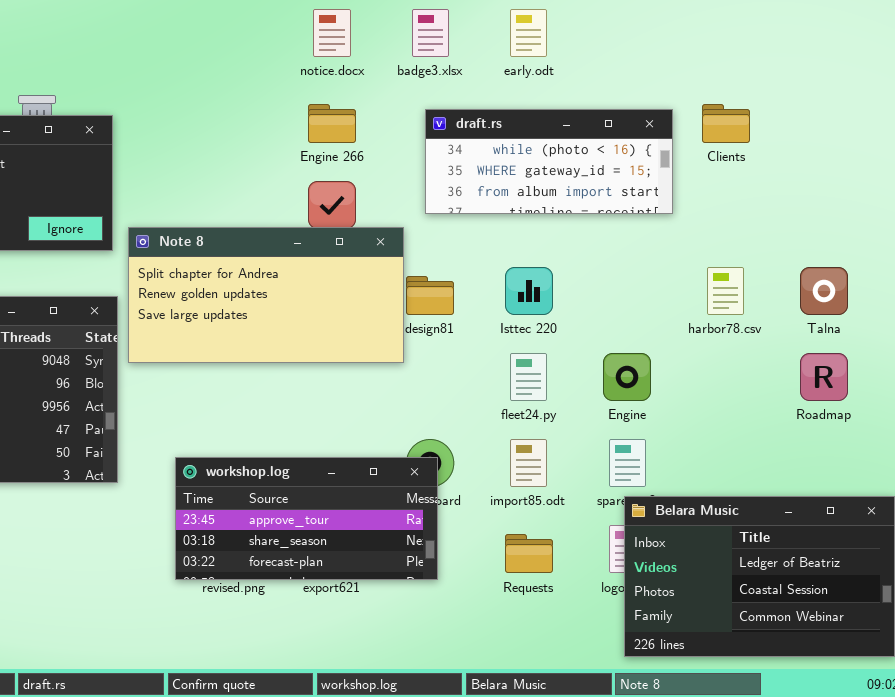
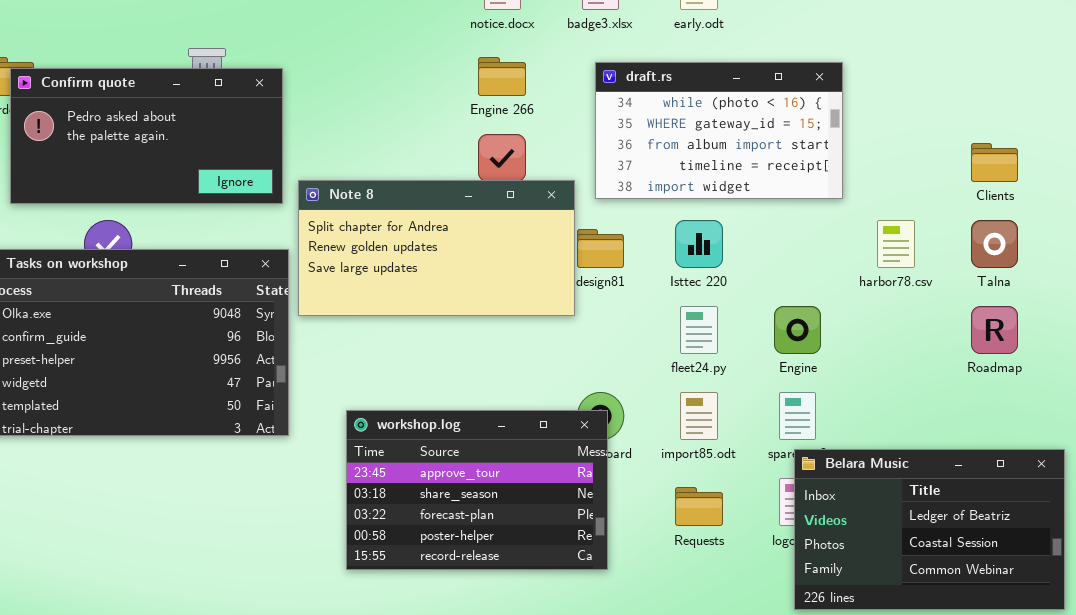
Clients: [702,104,750,143] -> [971,143,1018,182], moved
draft.rs: [425,109,673,214] -> [595,62,843,199], resized
workshop.log: [175,457,438,580] -> [346,410,608,570], resized

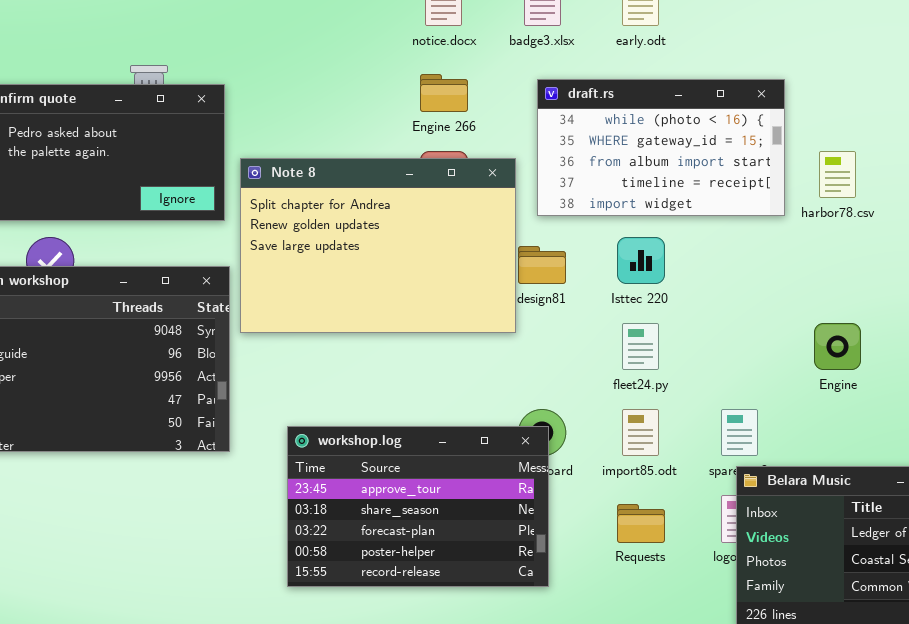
Note 8: [298,180,575,316] -> [240,158,516,333], resized
harbor78.csv: [877,220,915,268] -> [819,151,856,198], moved
Engine: [774,306,821,354] -> [814,323,861,370], moved

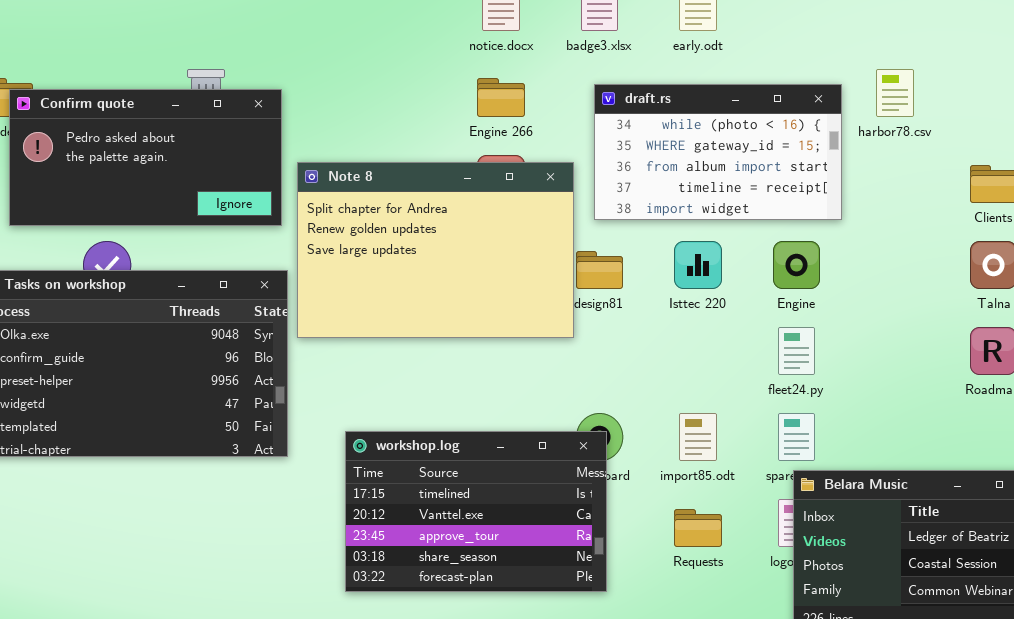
harbor78.csv: [819,151,856,198] -> [876,69,914,117], moved
fleet24.py: [622,323,659,370] -> [778,327,815,375], moved
Engine: [814,323,861,370] -> [773,241,820,289], moved
workshop.log: [287,426,549,587] -> [345,431,607,592], scrolled up 2 rows

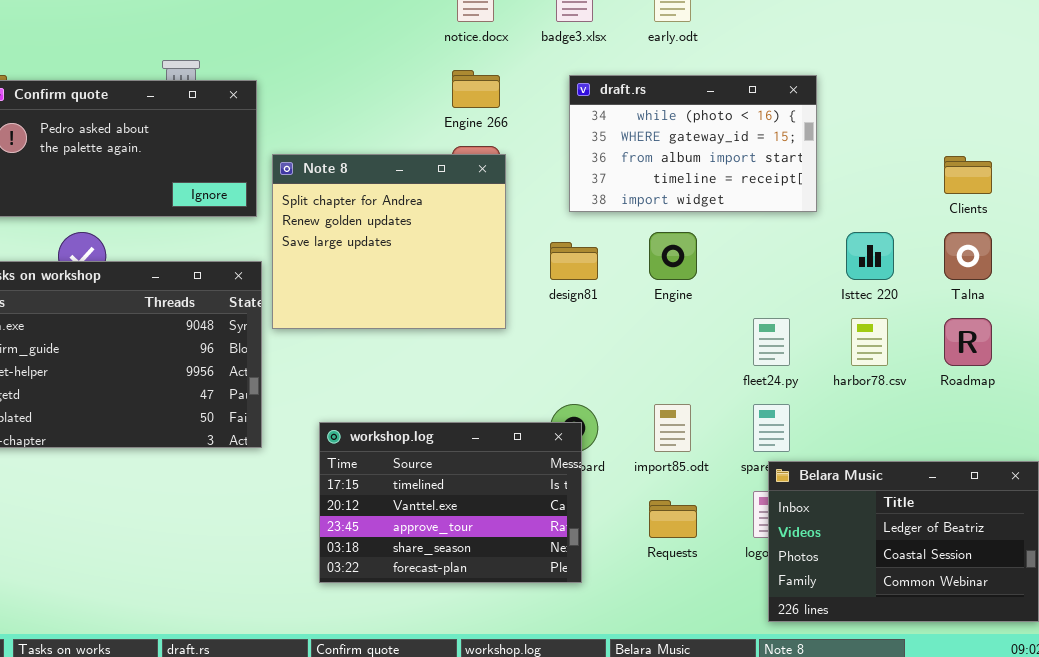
harbor78.csv: [876,69,914,117] -> [851,318,888,366], moved
Note 8: [297,162,574,338] -> [272,154,506,329], resized
Isttec 220: [674,241,722,289] -> [846,232,894,280], moved
Engine: [773,241,820,289] -> [649,232,697,280], moved

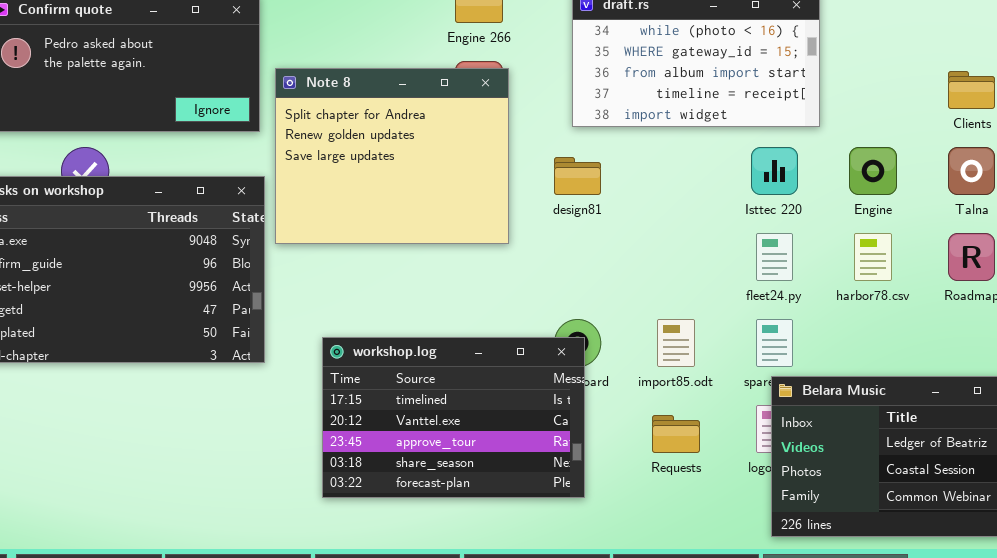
Engine: [649,232,697,280] -> [849,147,897,195], moved
Isttec 220: [846,232,894,280] -> [751,147,798,195], moved

